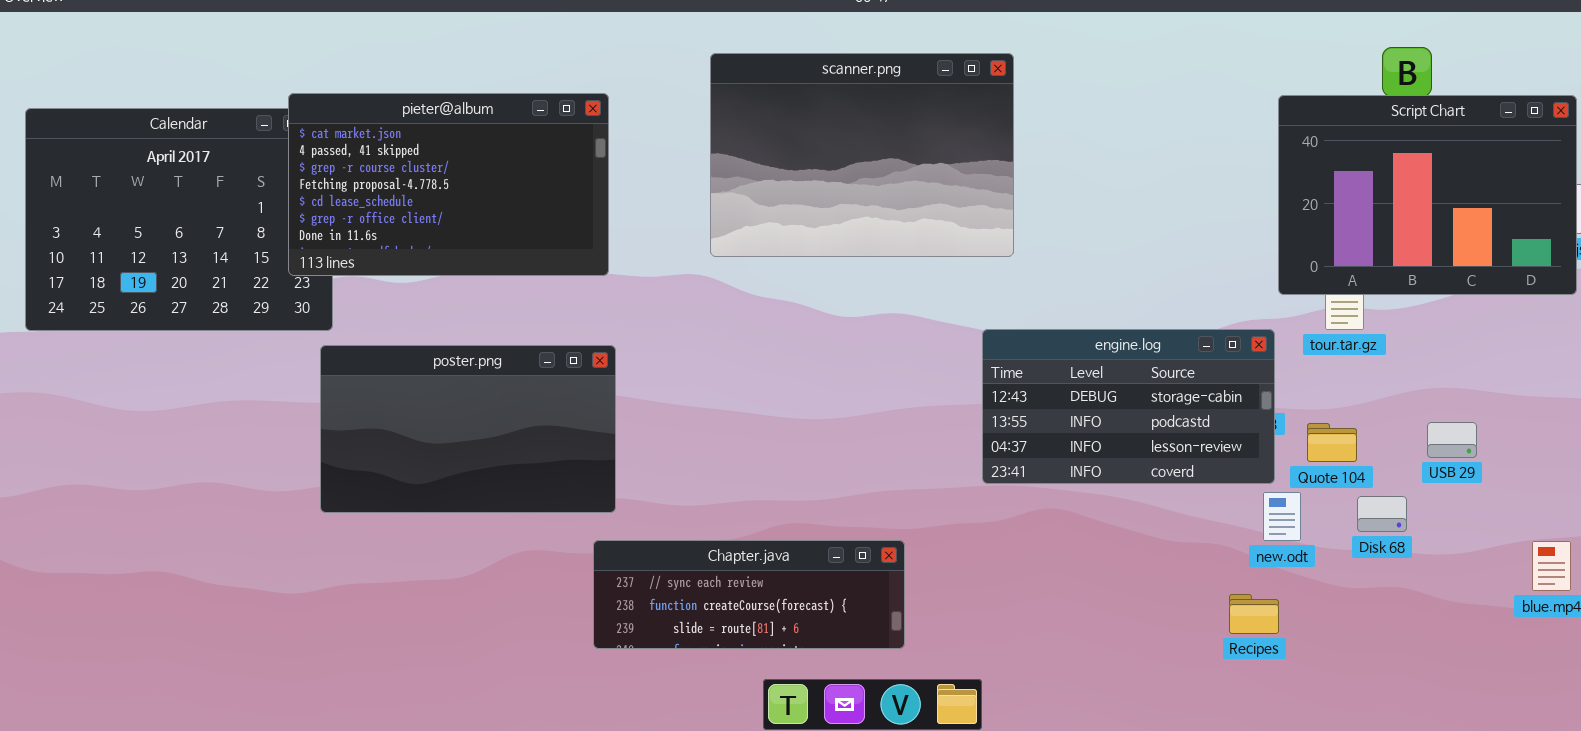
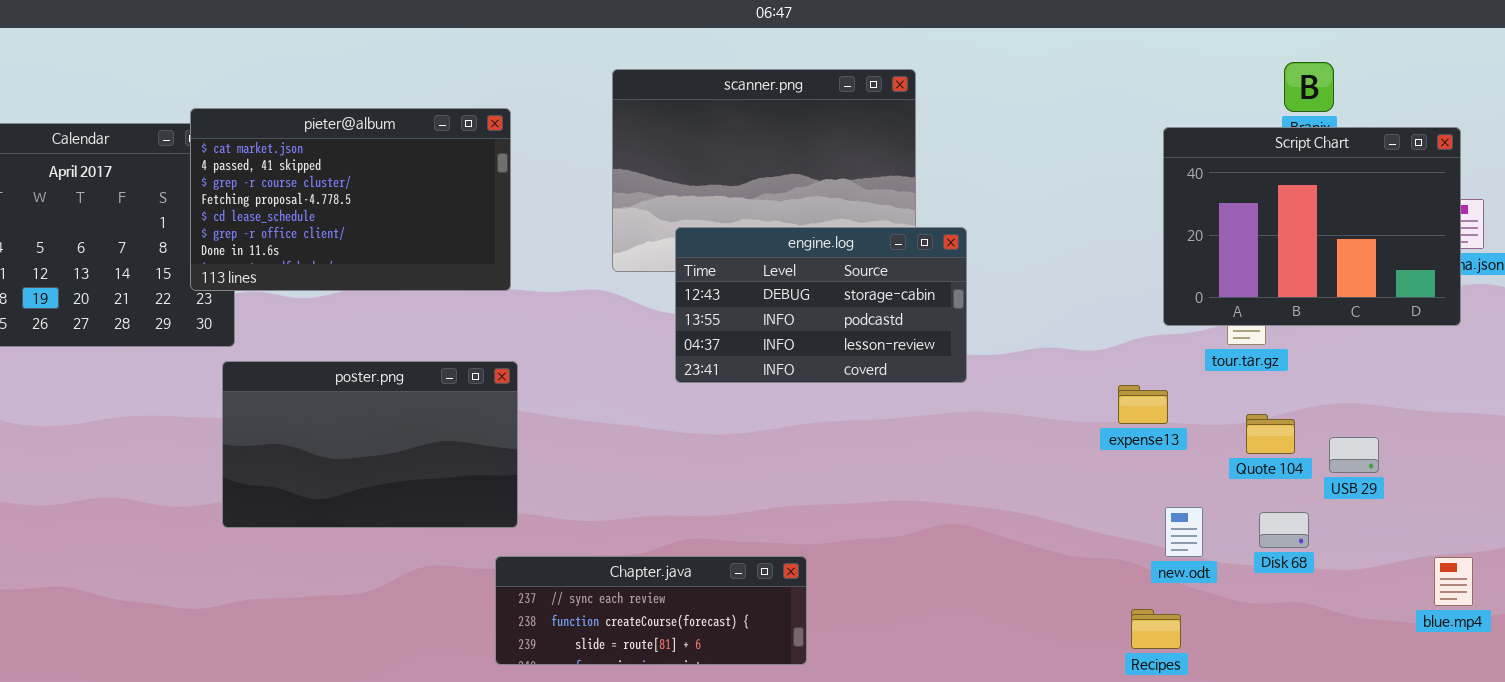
Script Chart: [1278,95,1577,295] -> [1163,127,1461,326], moved
engine.log: [982,329,1275,484] -> [675,227,967,383], moved
Quote 104: [1307,423,1357,462] -> [1246,414,1295,454], moved

